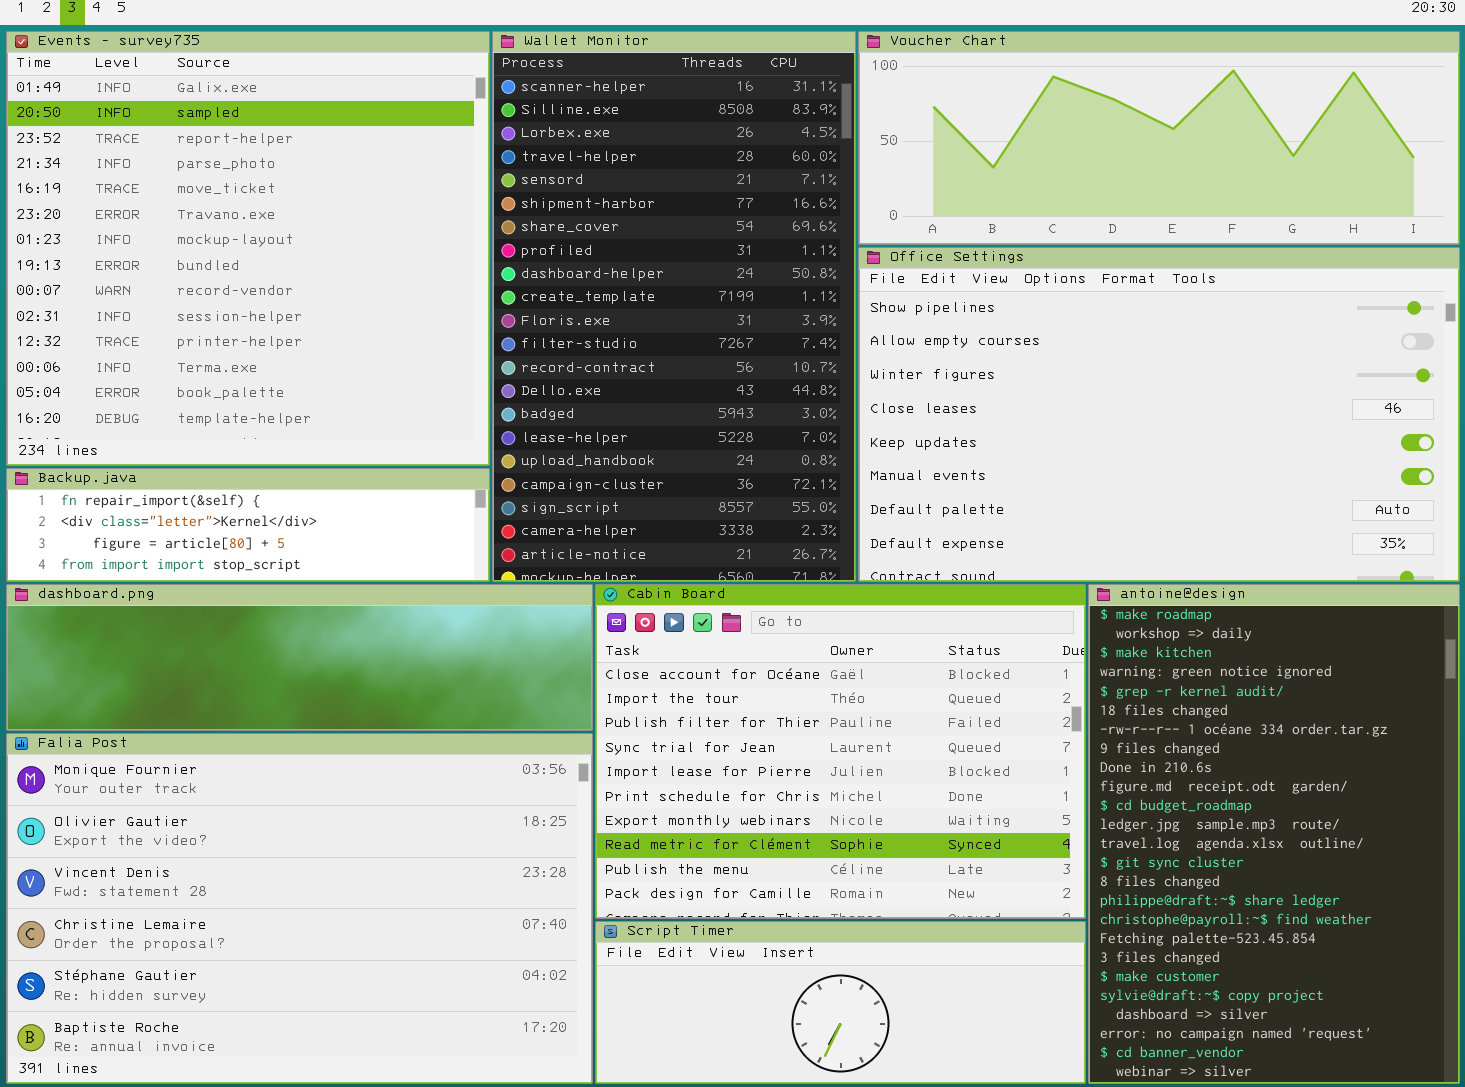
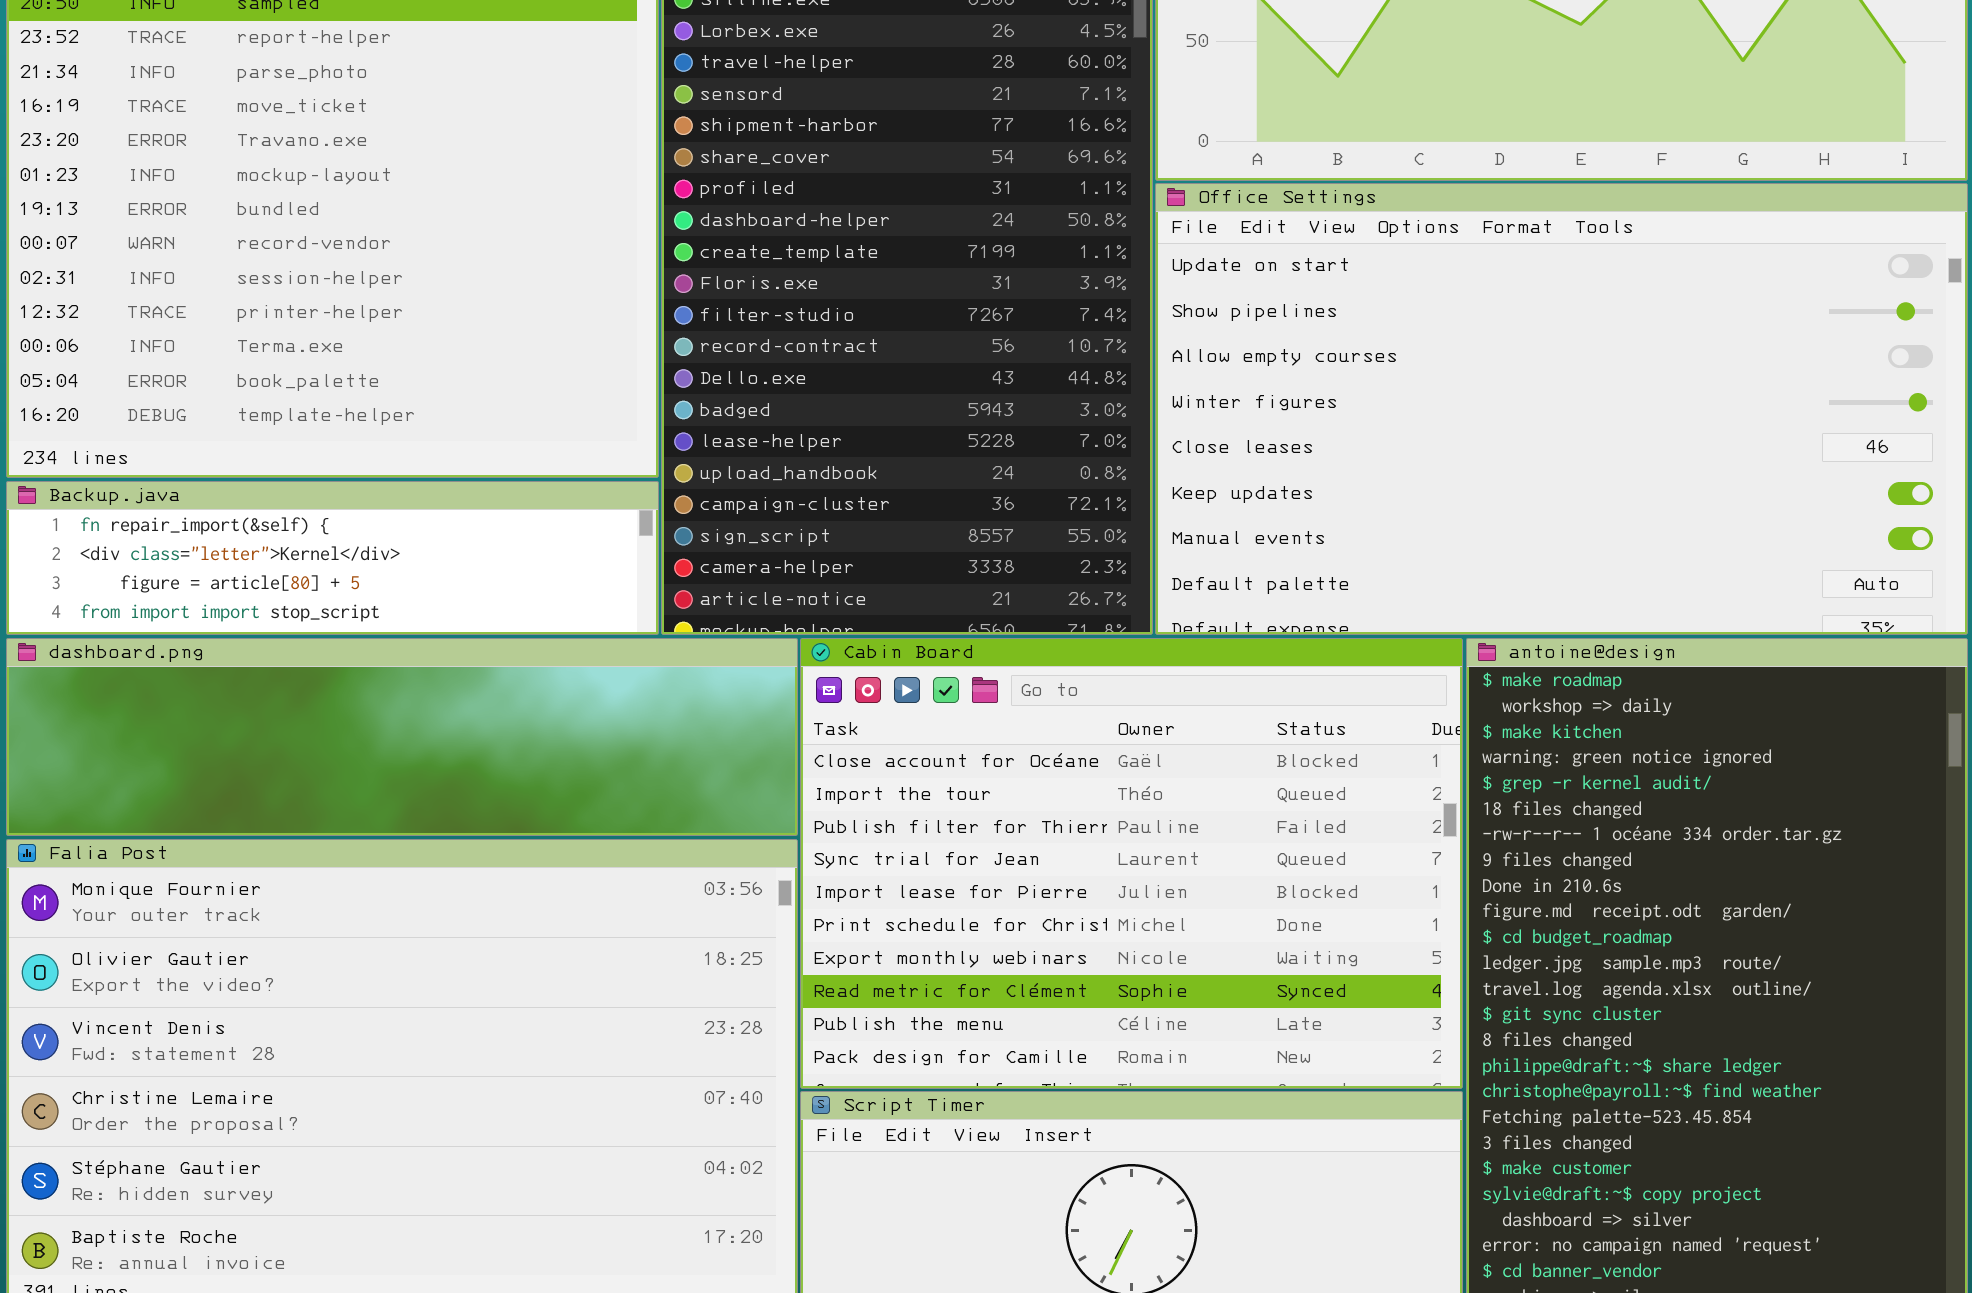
Office Settings: [858,247,1460,582] -> [1155,183,1968,635], scrolled up 1 row

